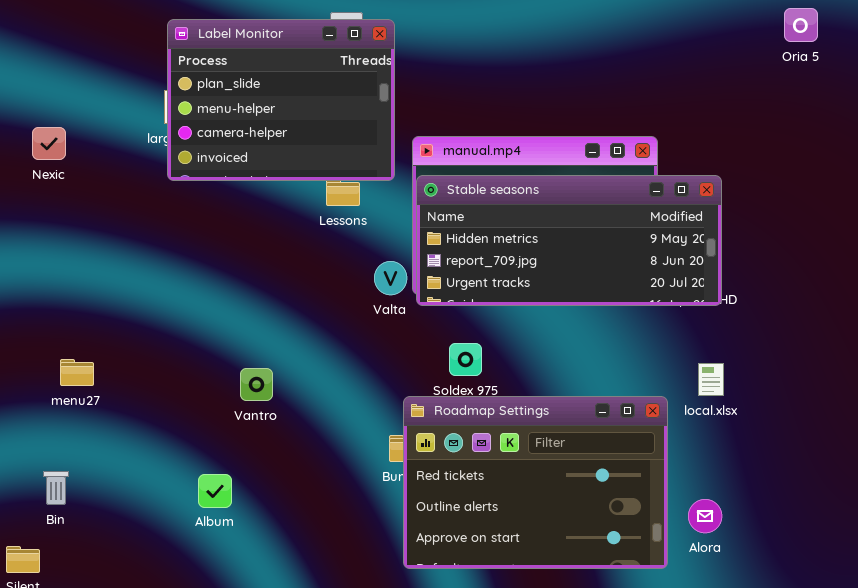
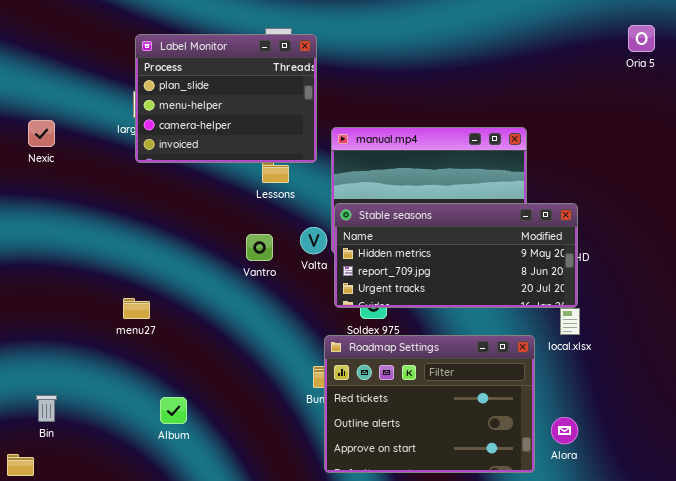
Stable seasons: [416,175,722,306] -> [334,203,578,308], moved
menu27: [60,359,94,386] -> [123,298,150,319], moved
Vantro: [240,368,273,401] -> [246,234,273,261], moved

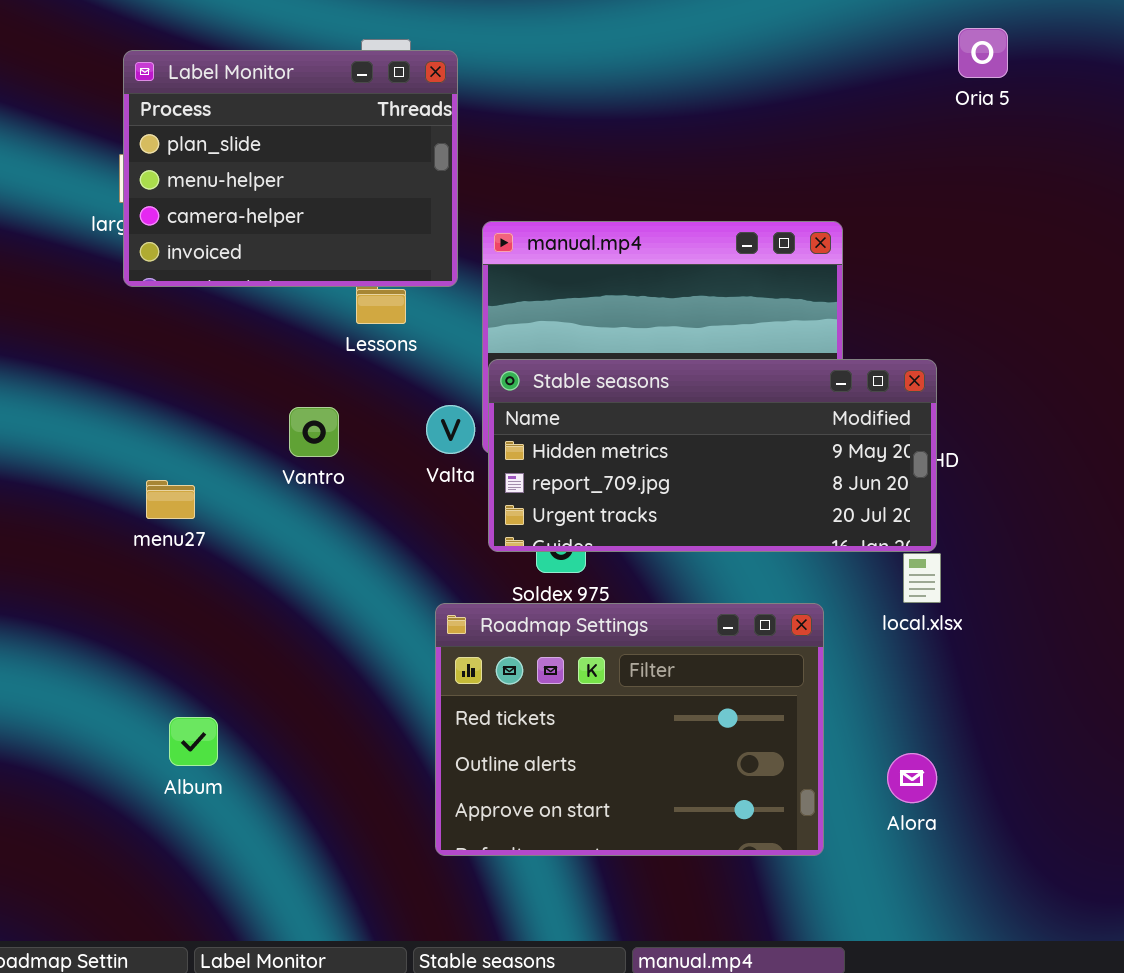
Oria 5: [628,25,655,52] -> [958,28,1008,78], moved
Vantro: [246,234,273,261] -> [289,407,339,457], moved
menu27: [123,298,150,319] -> [146,480,195,519], moved
Roadmap Settings: [324,335,535,473] -> [435,603,824,856], moved

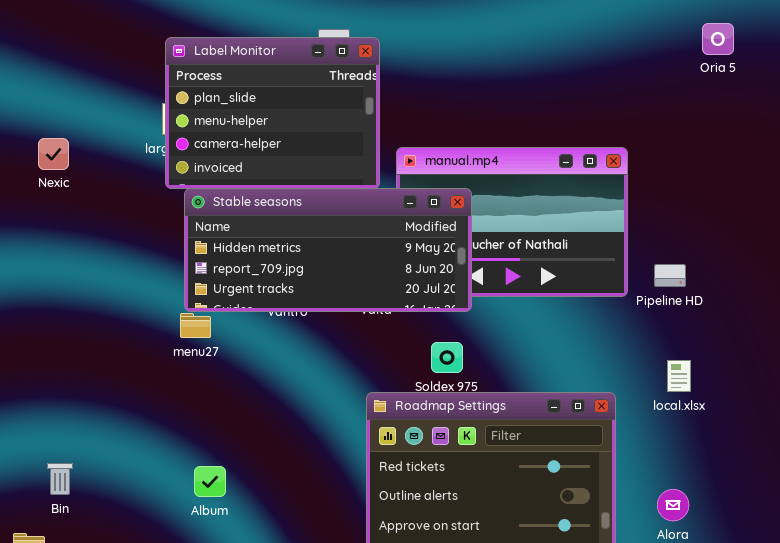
Stable seasons: [488,359,937,552] -> [184,188,472,312], moved

